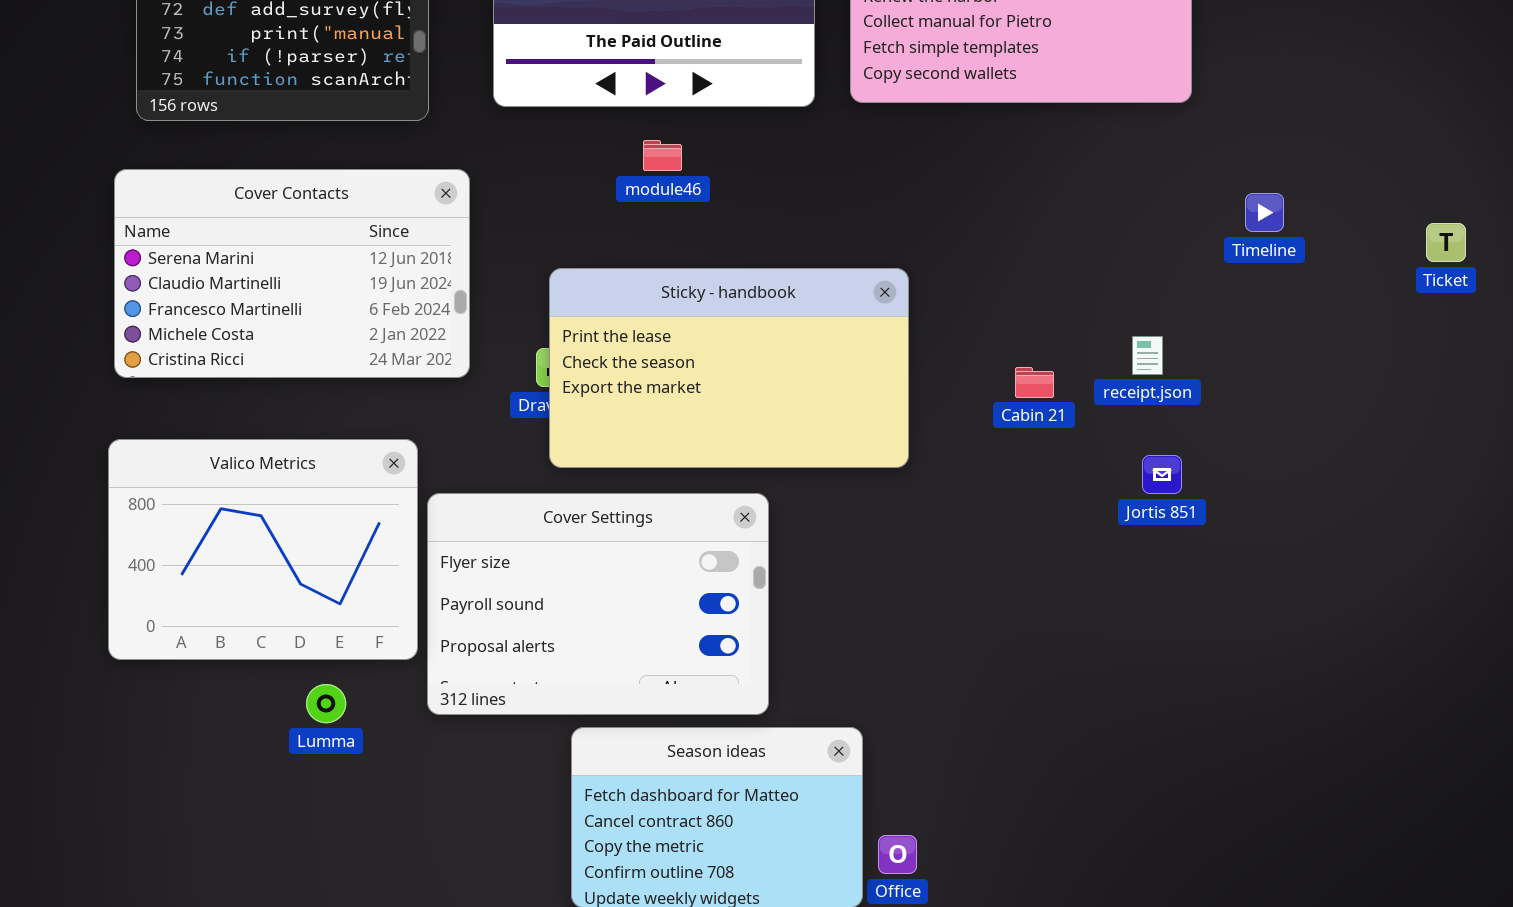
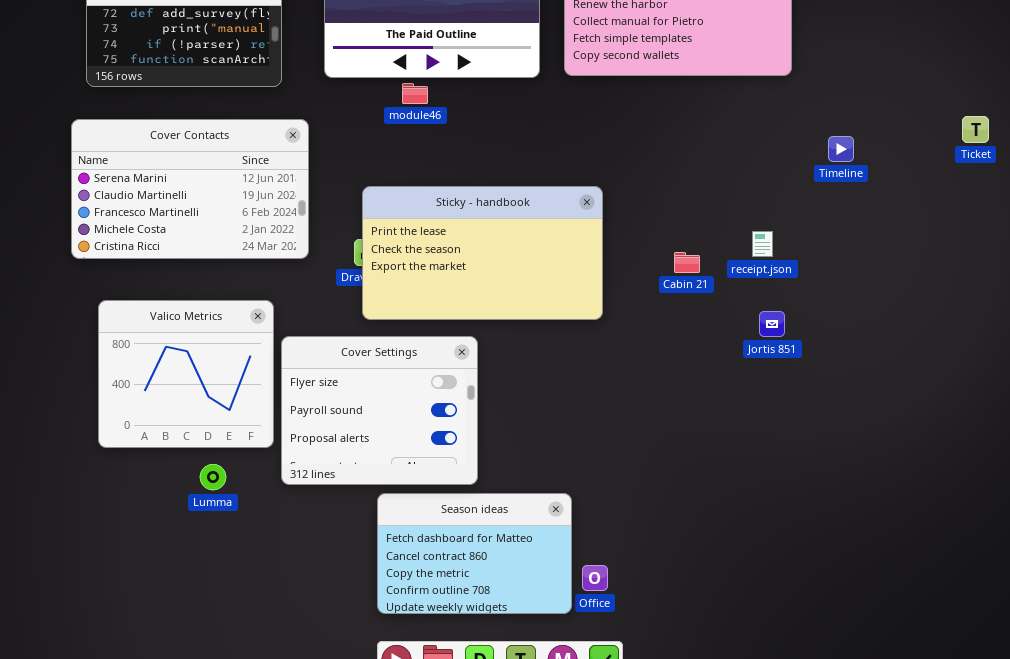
module46: [643,140,682,171] -> [402,83,428,104], moved
Ticket: [1426,223,1466,262] -> [962,116,989,143], moved
Valico Metrics: [108,439,418,660] -> [98,300,274,448], resized
Cover Settings: [427,493,769,715] -> [281,336,478,485], resized

